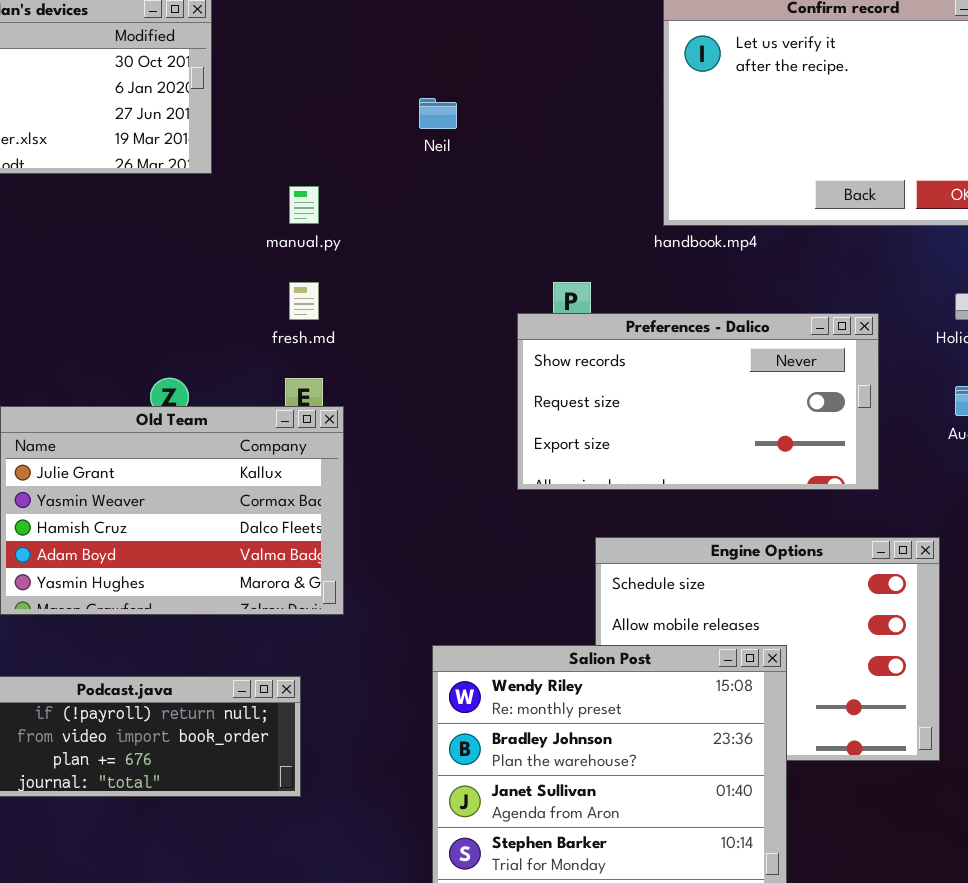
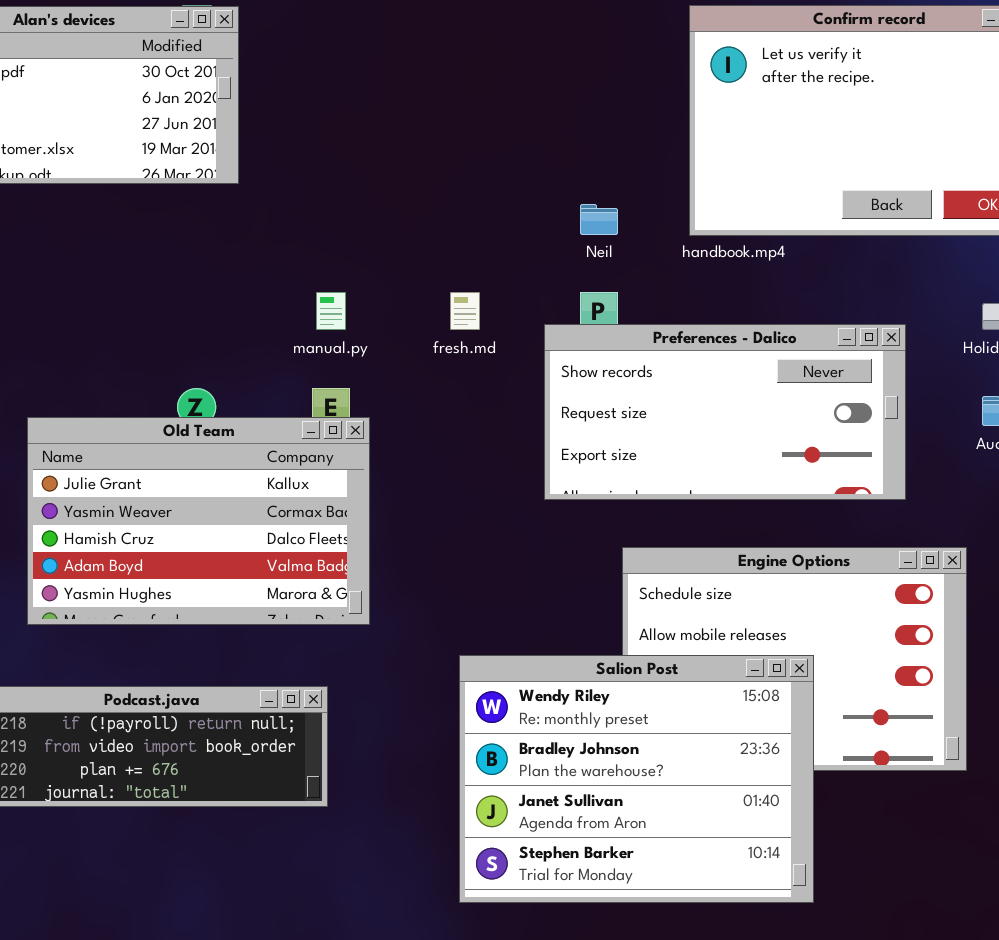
Neil: [419,98,457,129] -> [580,204,618,235], moved
manual.py: [289,186,319,224] -> [316,292,346,330], moved
fresh.md: [289,282,319,320] -> [450,292,480,330], moved

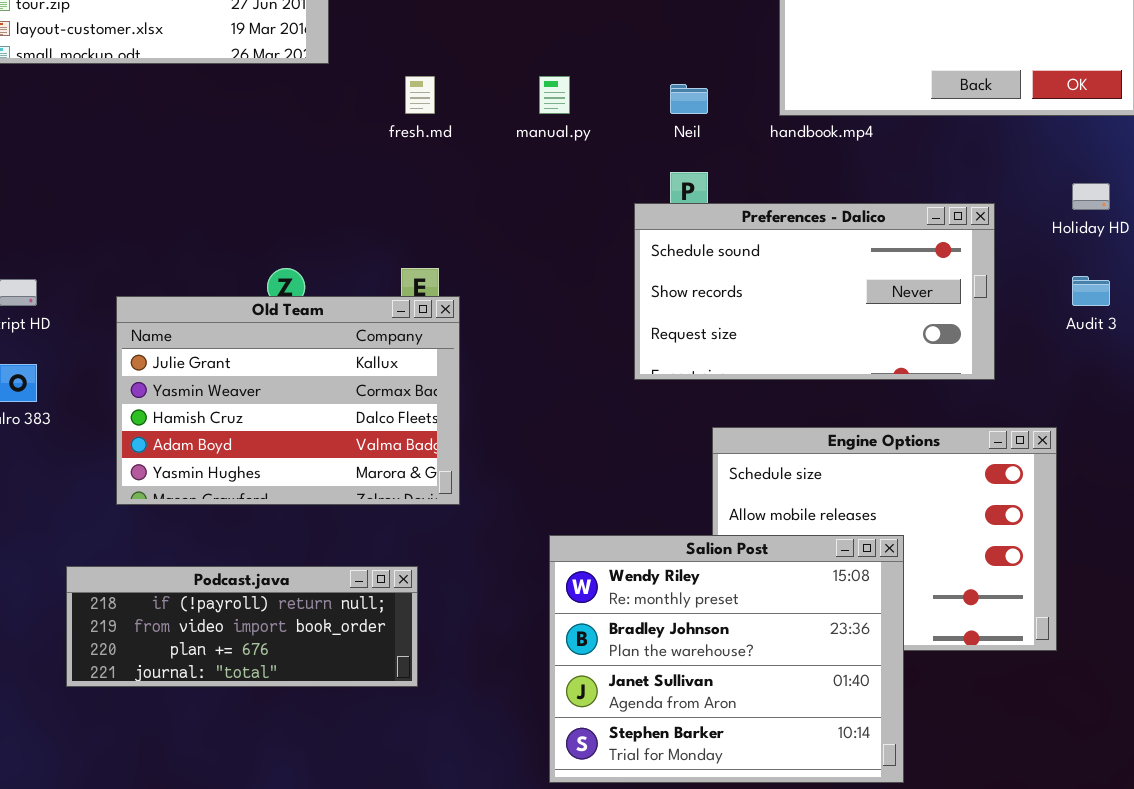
manual.py: [316,292,346,330] -> [539,76,570,114], moved
fresh.md: [450,292,480,330] -> [405,76,435,114], moved
Preferences - Dalico: [544,324,906,500] -> [634,203,995,380], scrolled up 1 row

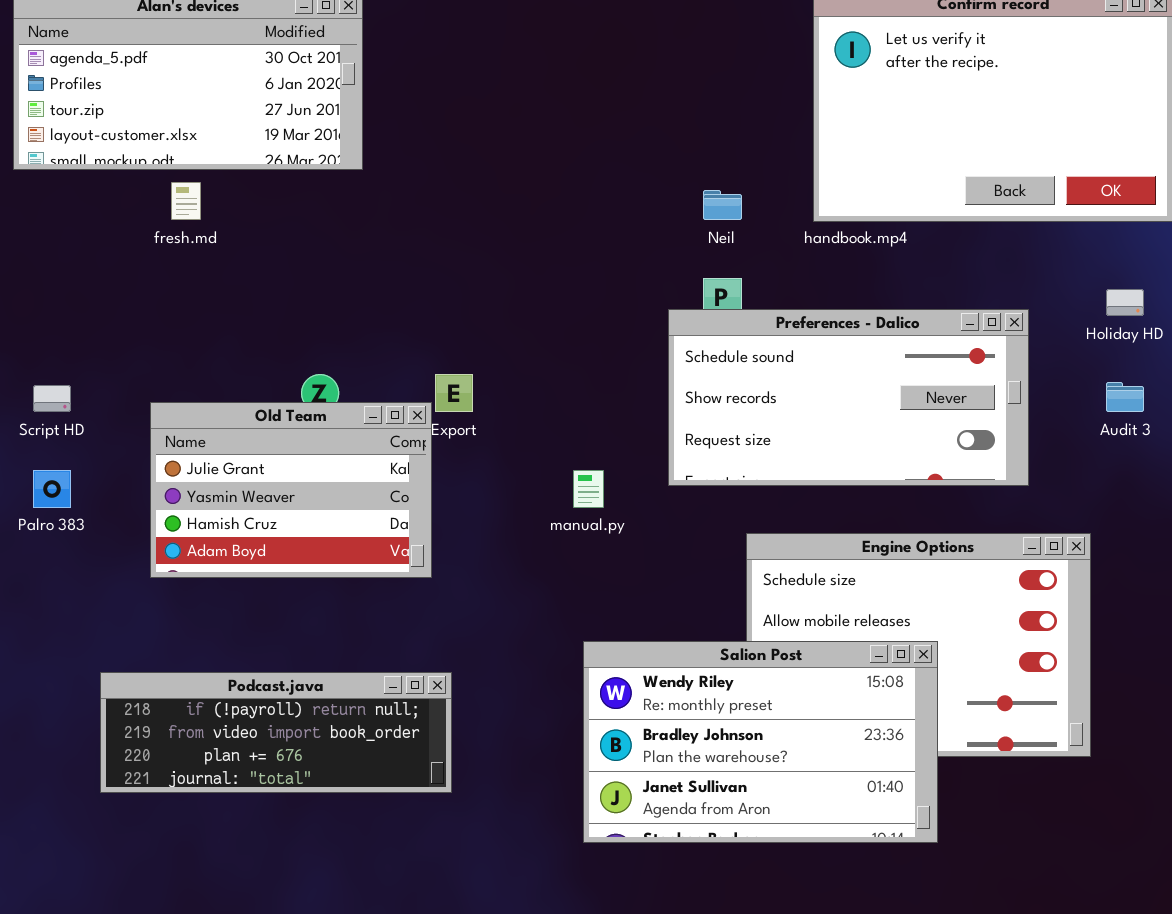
fresh.md: [405,76,435,114] -> [171,182,201,220], moved
manual.py: [539,76,570,114] -> [573,470,604,508], moved
Old Team: [116,296,460,505] -> [150,402,432,578], resized
Salion Post: [549,535,904,783] -> [583,641,938,843], resized

